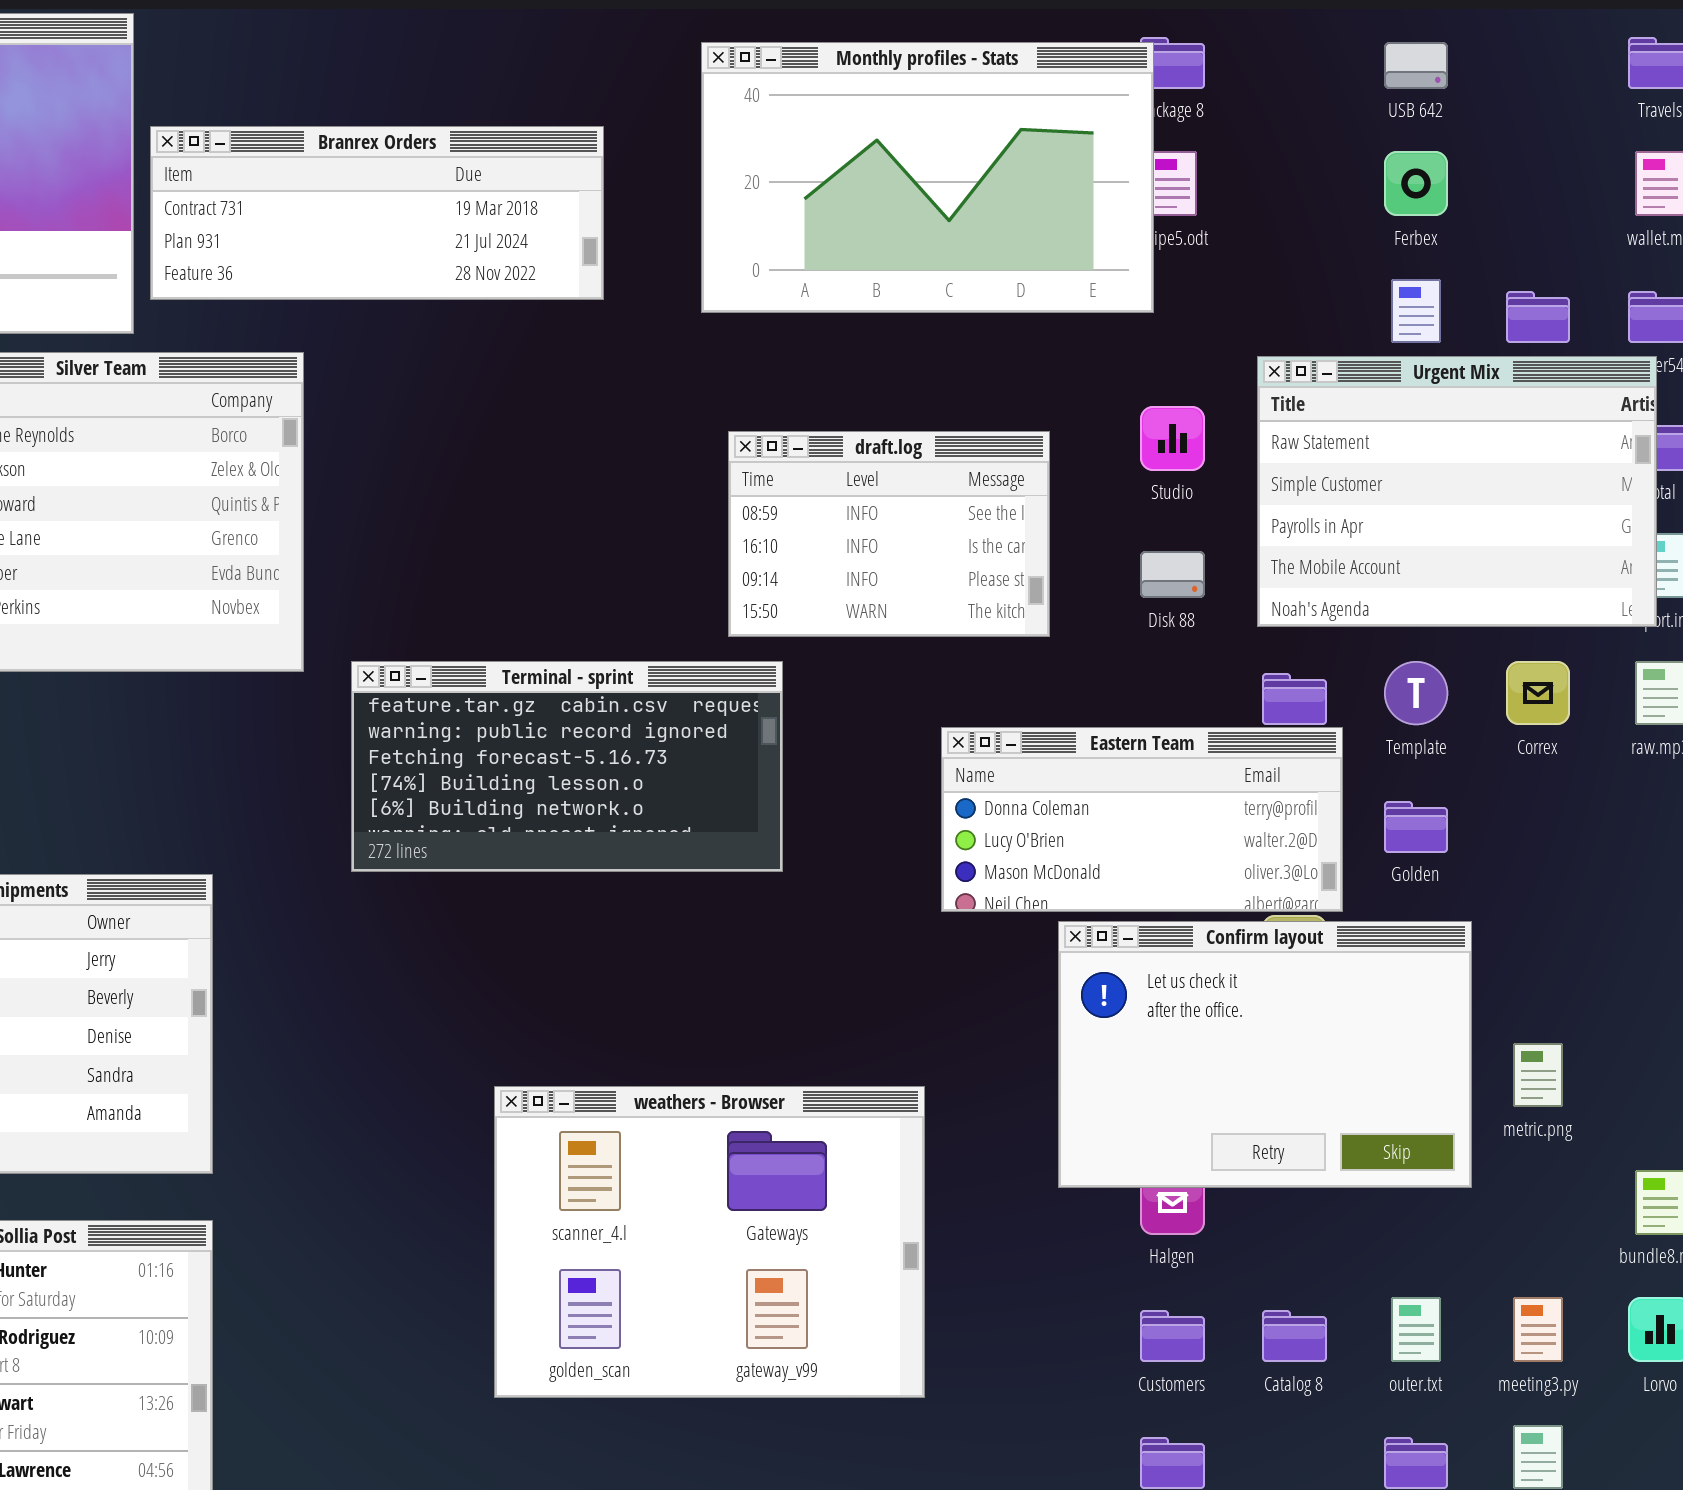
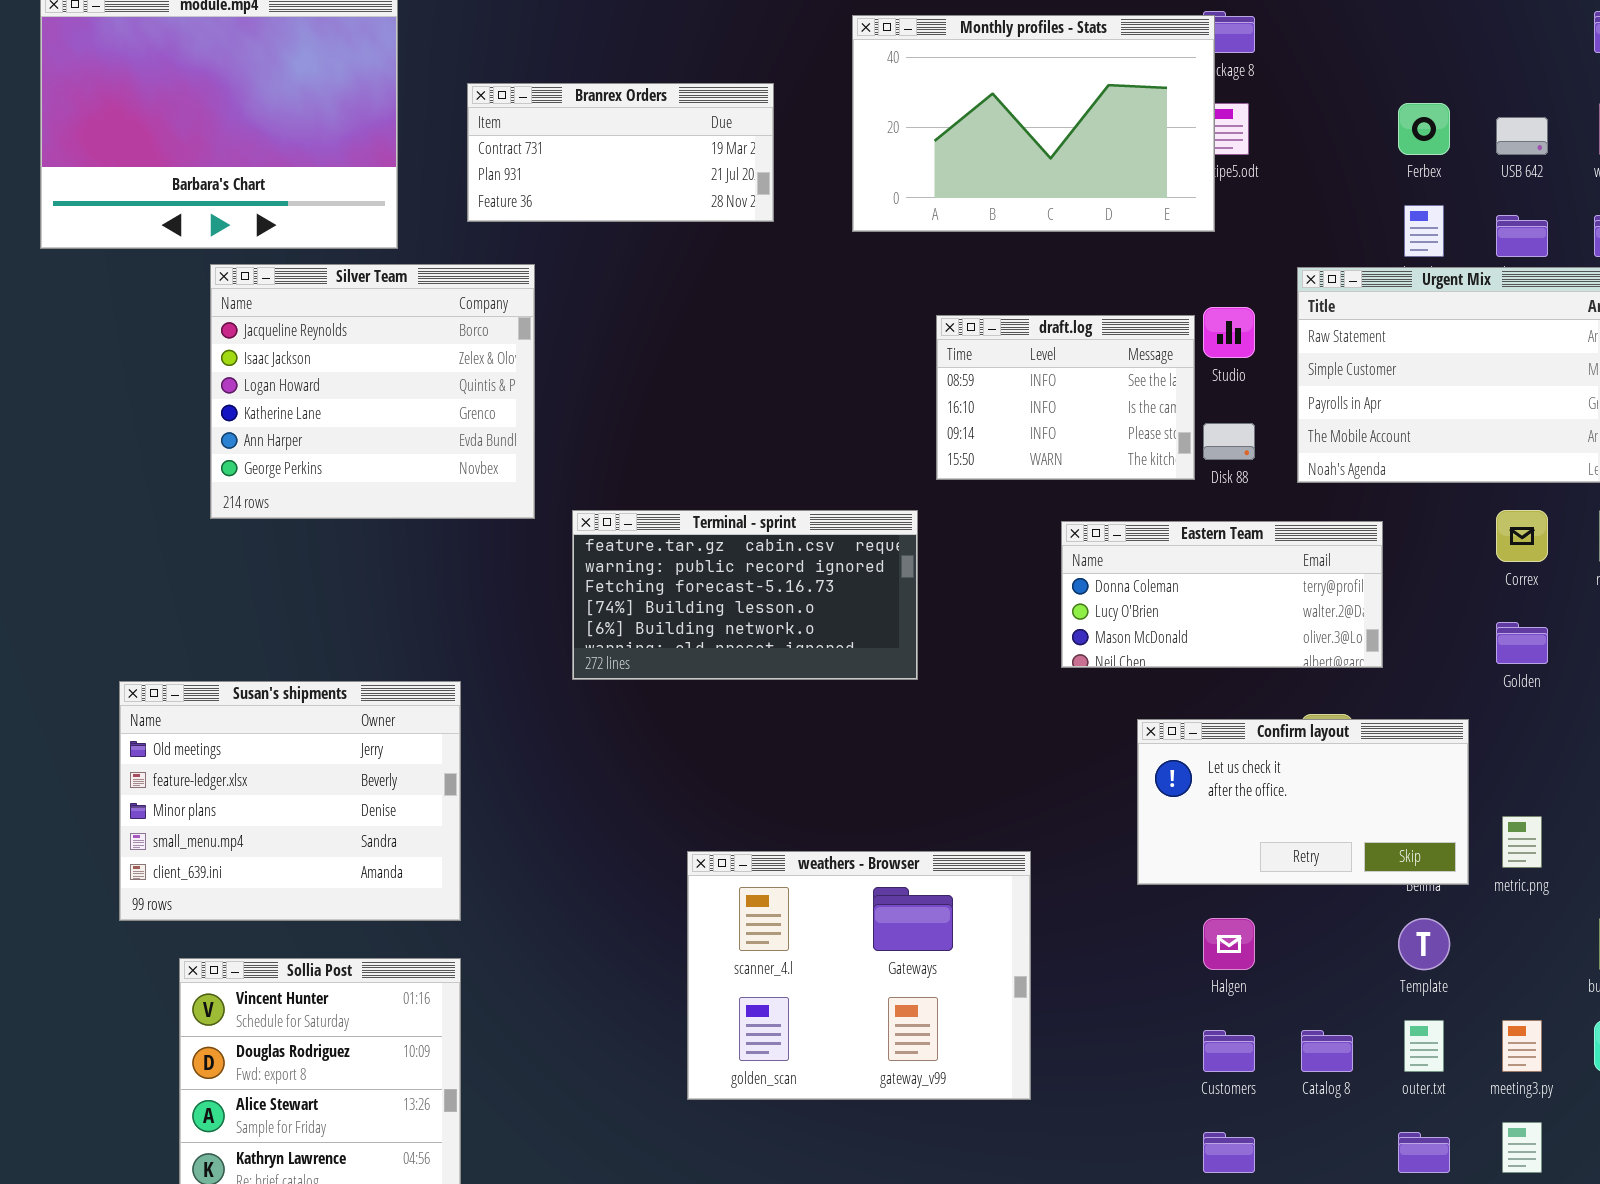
USB 642: [1384,42,1448,89] -> [1496,117,1548,155], moved
Branrex Orders: [150,126,604,300] -> [467,83,774,222], resized
draft.log: [728,431,1050,637] -> [936,315,1195,480], moved
Template: [1384,661,1448,725] -> [1398,918,1450,970], moved
Eastern Team: [941,727,1343,912] -> [1061,521,1383,668], moved
Golden: [1384,801,1448,853] -> [1496,622,1548,664], moved
Confirm layout: [1058,921,1472,1188] -> [1137,719,1469,885], resized

